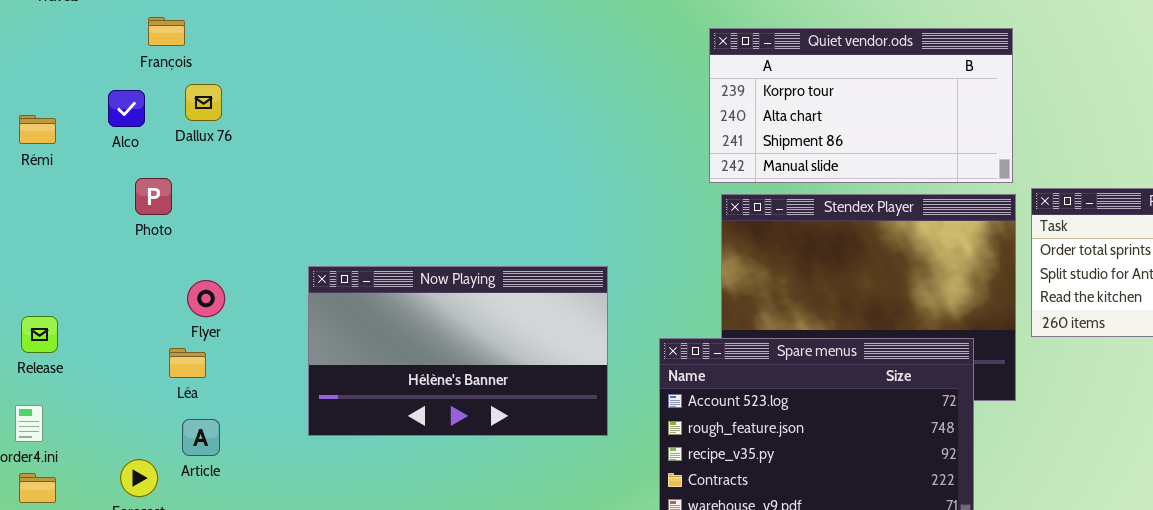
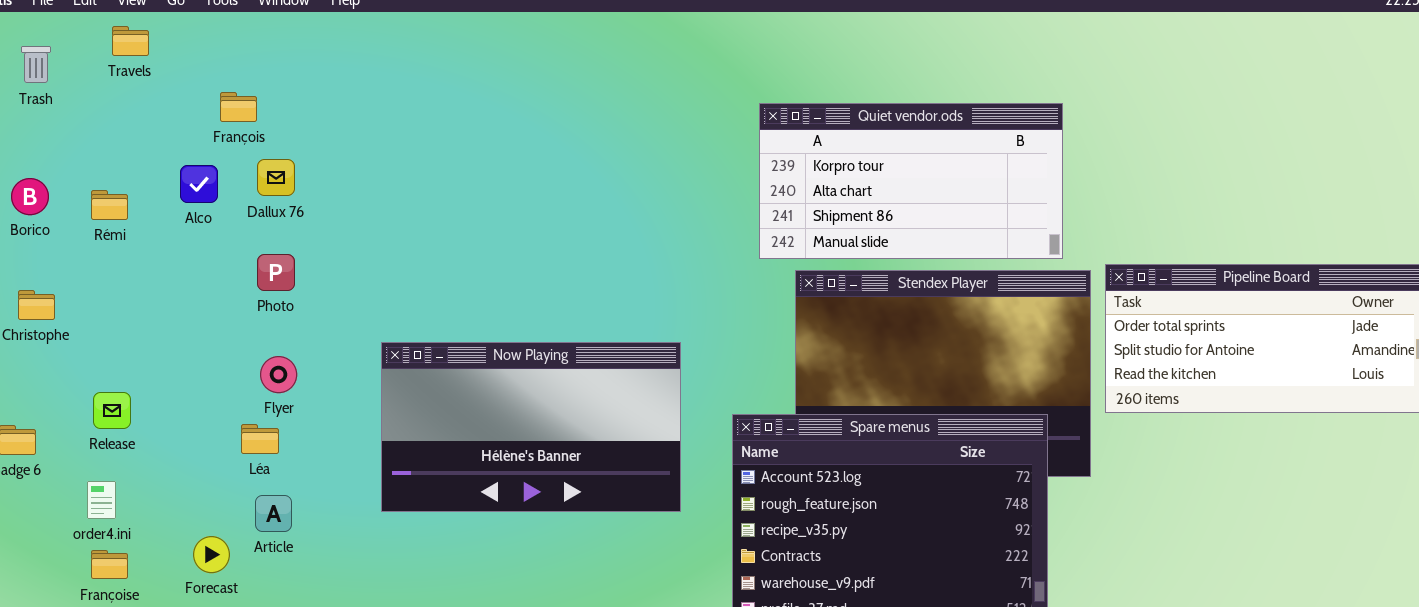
Quiet vendor.ods: [709,28,1013,183] -> [759,103,1063,259], moved
Photo: [135,178,172,215] -> [257,254,295,291], moved

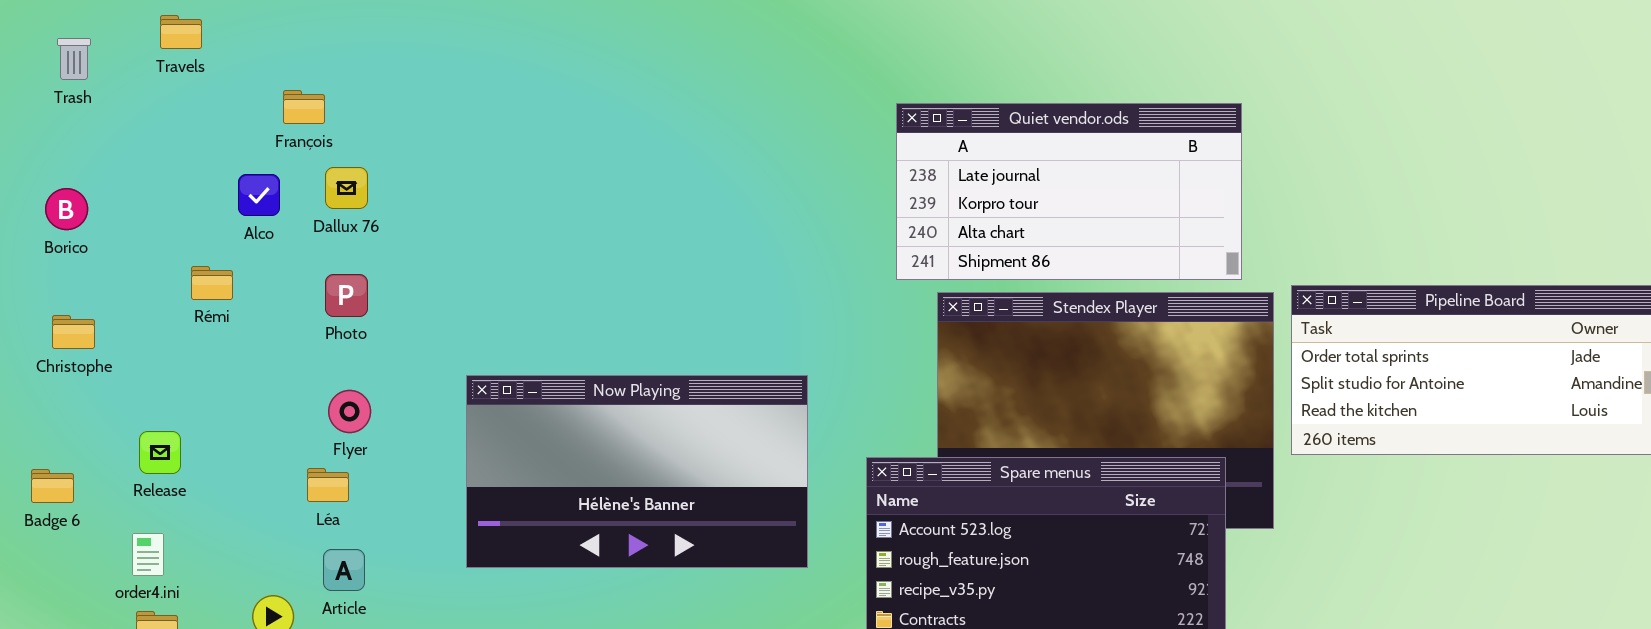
Quiet vendor.ods: [759,103,1063,259] -> [896,103,1242,280], scrolled up 1 row
Rémi: [91,190,128,220] -> [191,266,233,300], moved

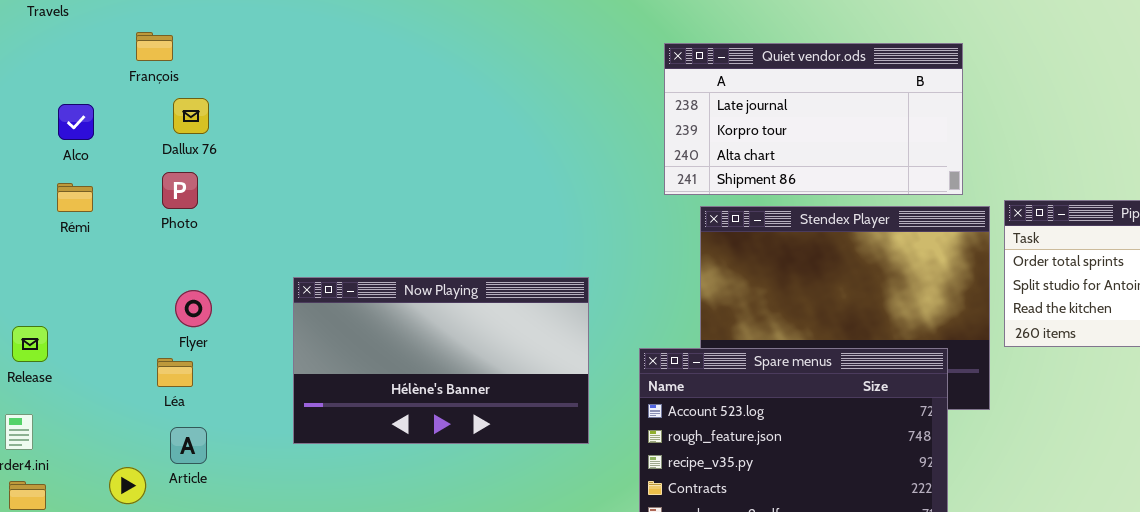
Alco: [238,174,280,216] -> [58,104,94,140], moved
Photo: [325,274,368,317] -> [162,172,198,209], moved

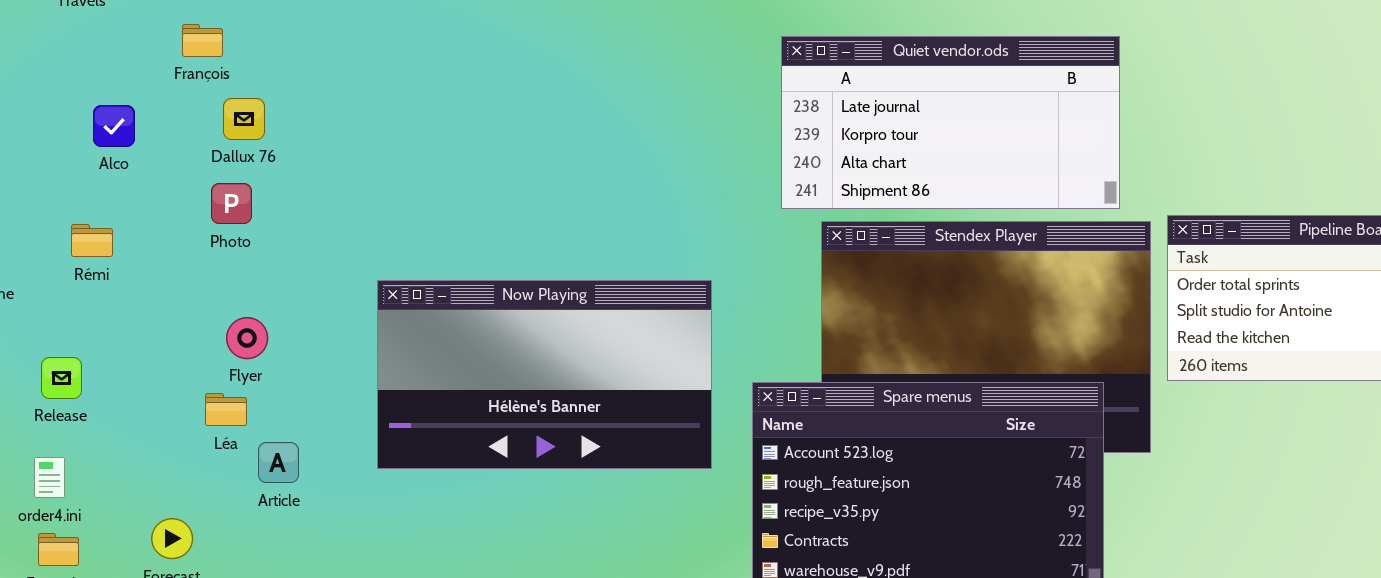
Rémi: [57,183,93,212] -> [71,224,113,257], moved
Now Playing: [293,277,589,444] -> [377,280,712,469], moved
Article: [170,427,207,464] -> [258,442,299,483], moved

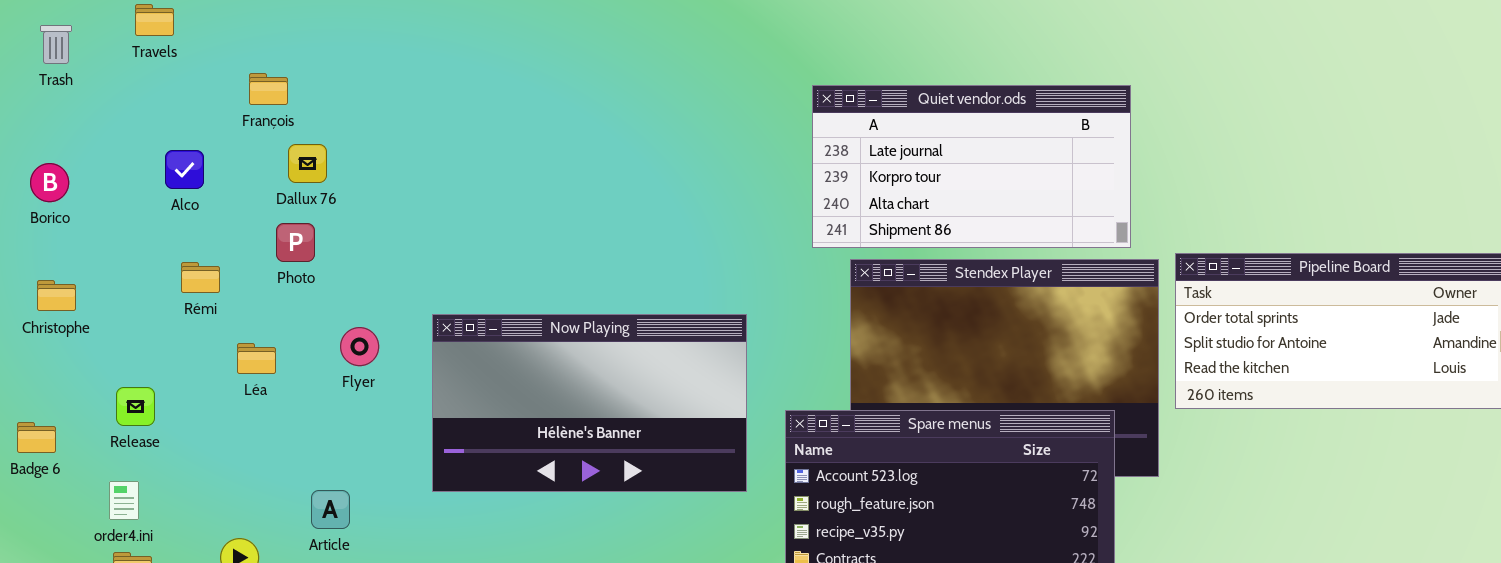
Rémi: [71,224,113,257] -> [181,262,220,293], moved
Flyer: [226,317,268,359] -> [340,327,379,366], moved
Léa: [205,393,247,426] -> [237,343,276,374], moved
Article: [258,442,299,483] -> [311,490,350,529], moved

